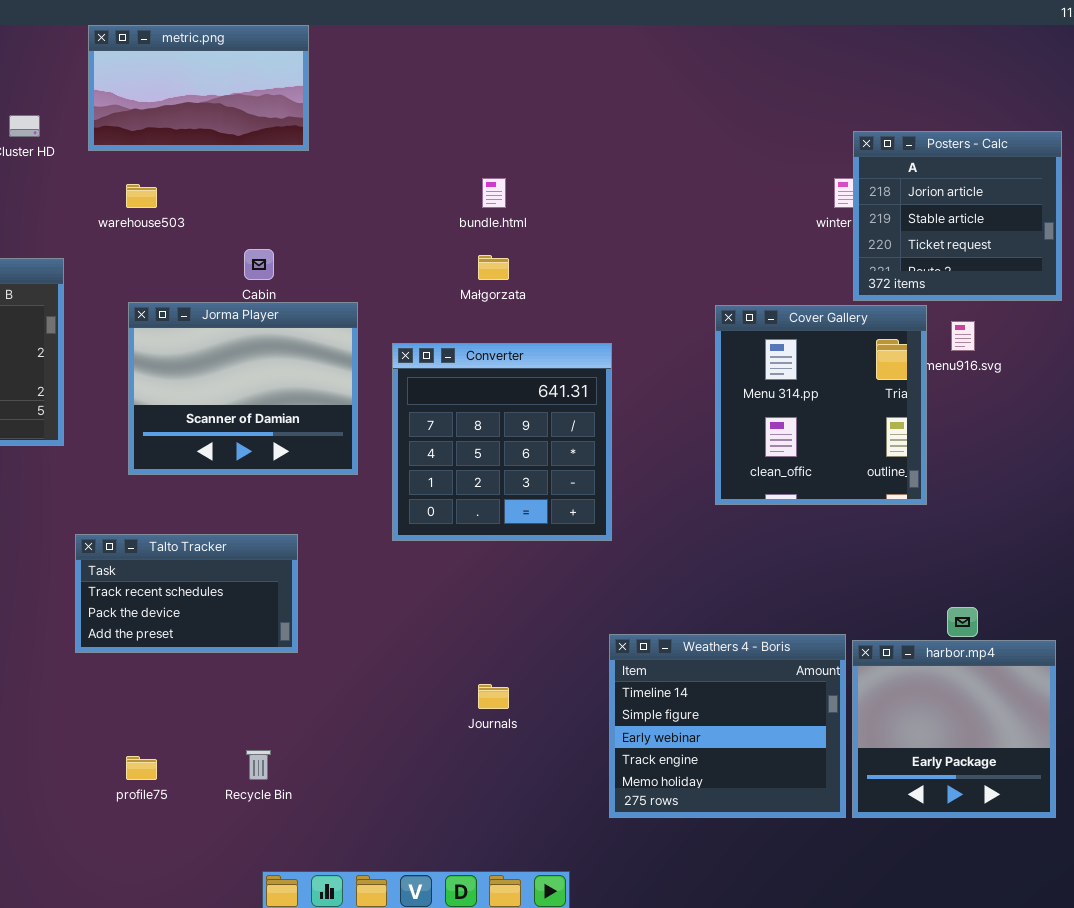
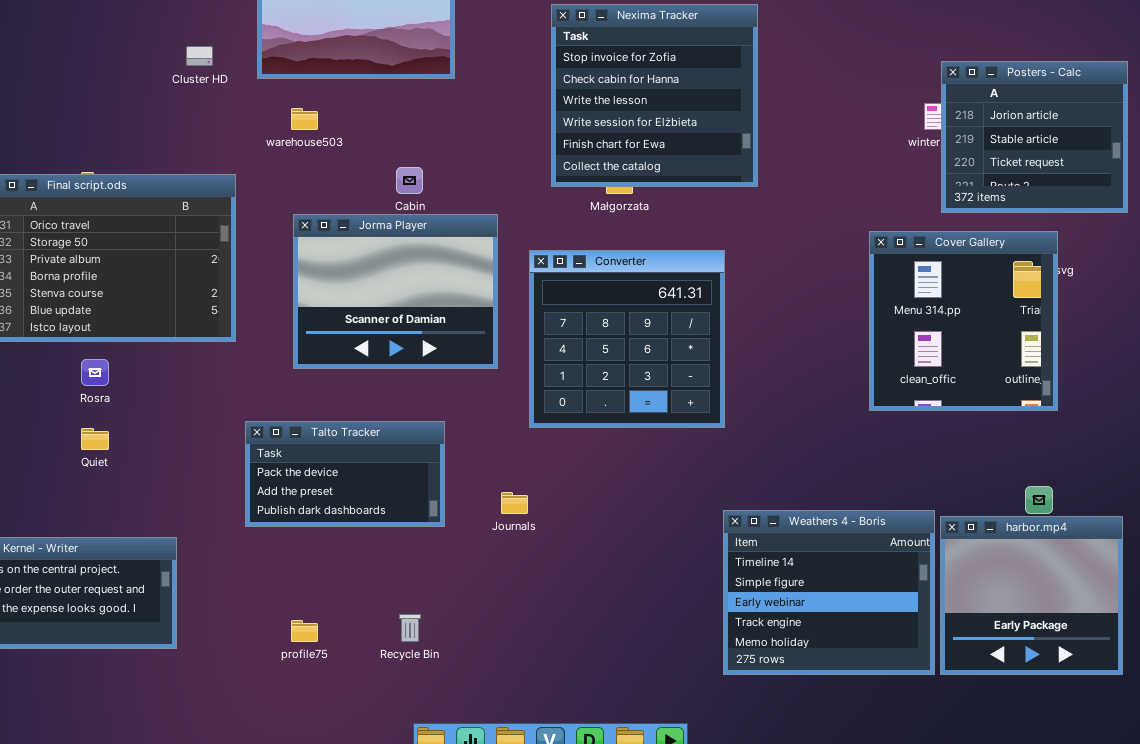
Nexima Tracker: none -> [551,4,758,187], opened
Cover Gallery: [715,305,927,505] -> [869,231,1058,411], moved
Talto Tracker: [75,534,298,653] -> [245,421,445,527], scrolled down 1 row
Journals: [478,684,509,709] -> [501,492,528,514], moved

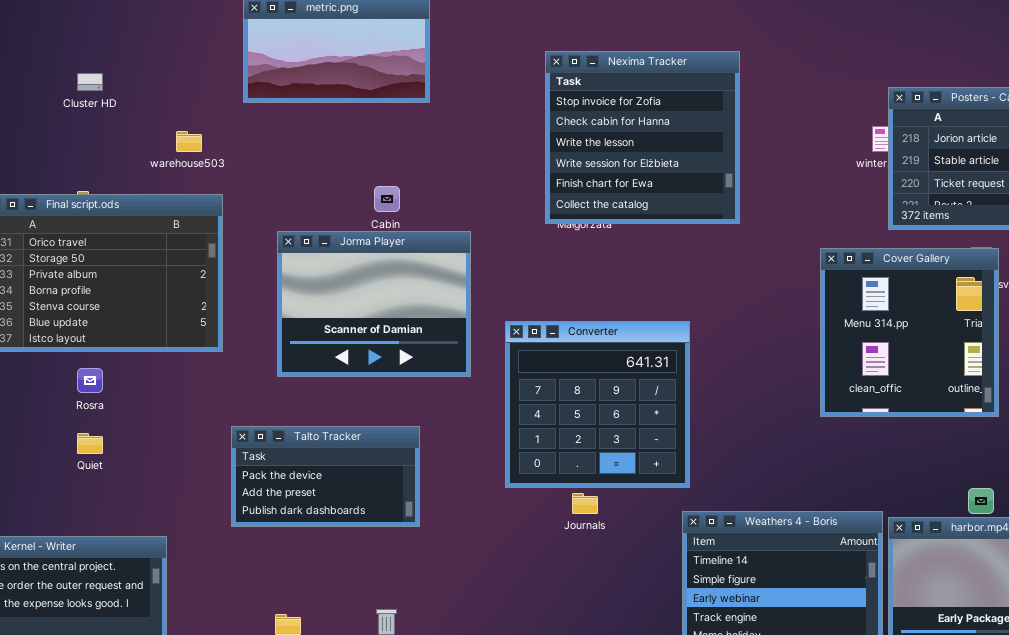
Nexima Tracker: [551,4,758,187] -> [545,51,740,224], moved
Cluster HD: [186,46,213,66] -> [77,73,103,91], moved
warehouse503: [291,108,318,130] -> [176,131,202,152], moved
Converter: [529,250,725,428] -> [505,321,690,488], moved
Journals: [501,492,528,514] -> [572,493,598,514], moved

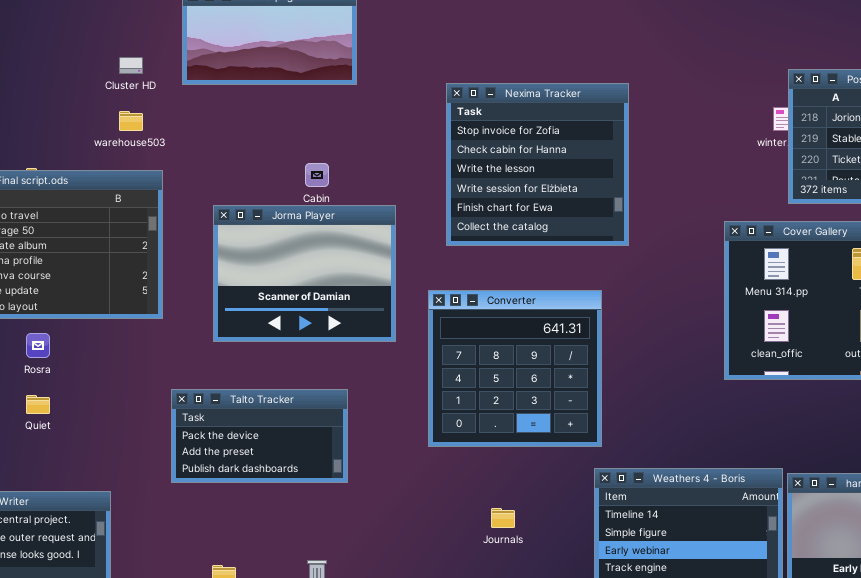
Nexima Tracker: [545,51,740,224] -> [446,83,629,246], moved
Cluster HD: [77,73,103,91] -> [119,57,143,74], moved
Journals: [572,493,598,514] -> [491,508,515,528], moved

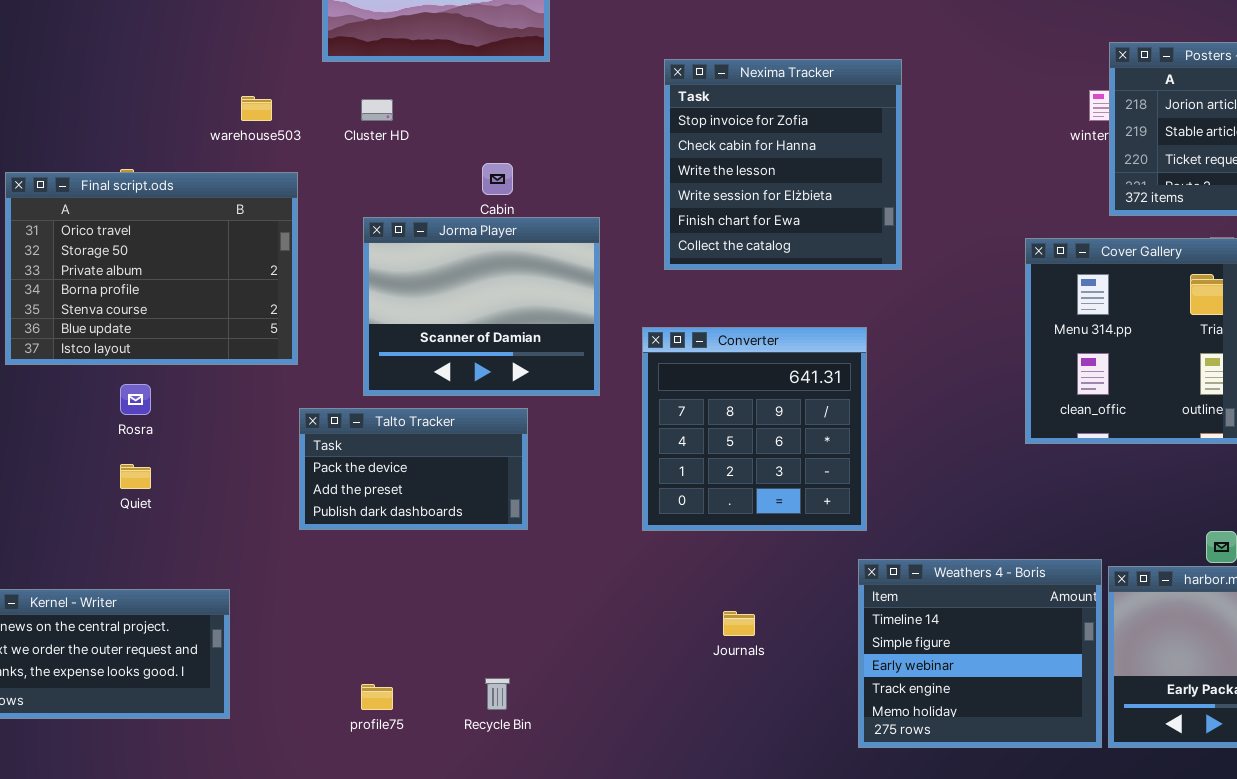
Cluster HD: [119,57,143,74] -> [361,99,393,121], moved
Talto Tracker: [171,389,348,483] -> [299,408,528,530], moved

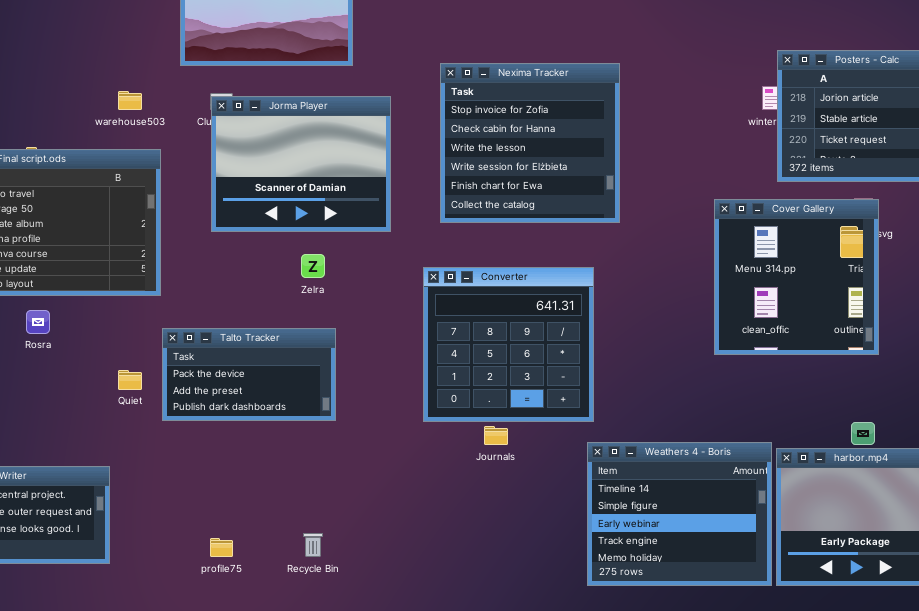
Jorma Player: [363,217,600,396] -> [211,96,391,232], moved
Quiet: [120,464,151,489] -> [118,370,142,390], moved
Journals: [723,611,755,636] -> [484,426,508,445], moved

